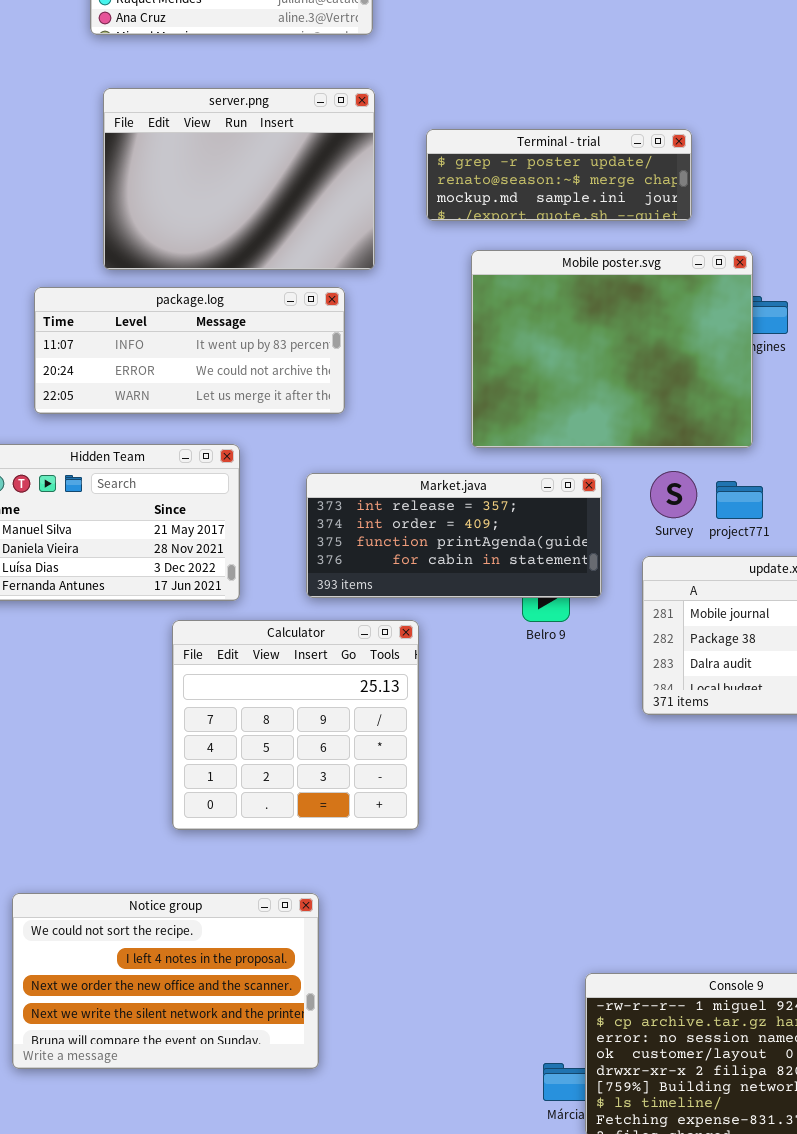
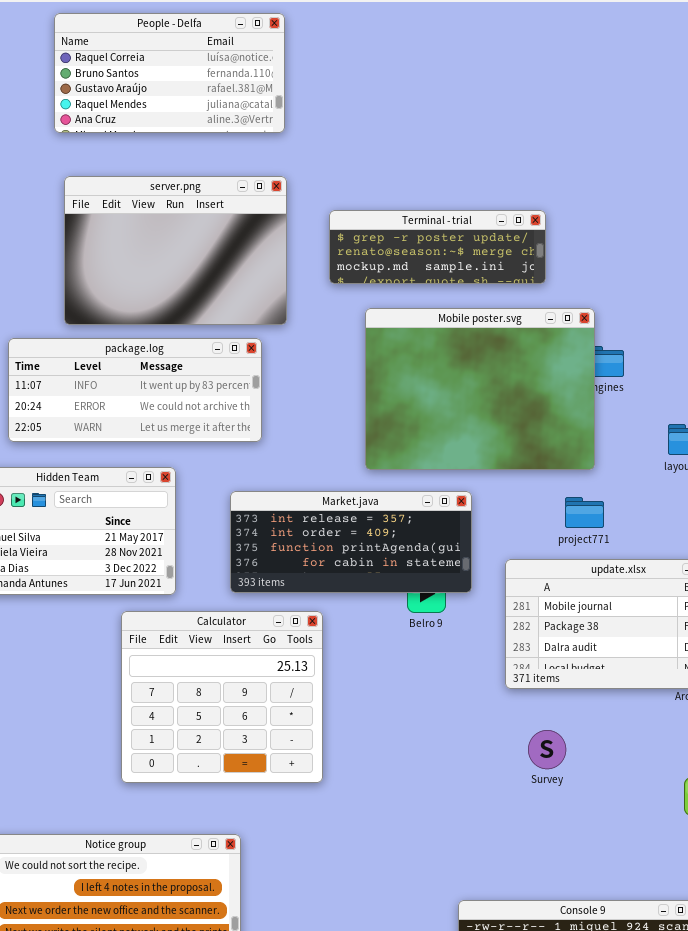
Survey: [650,471,697,518] -> [528,730,566,769], moved

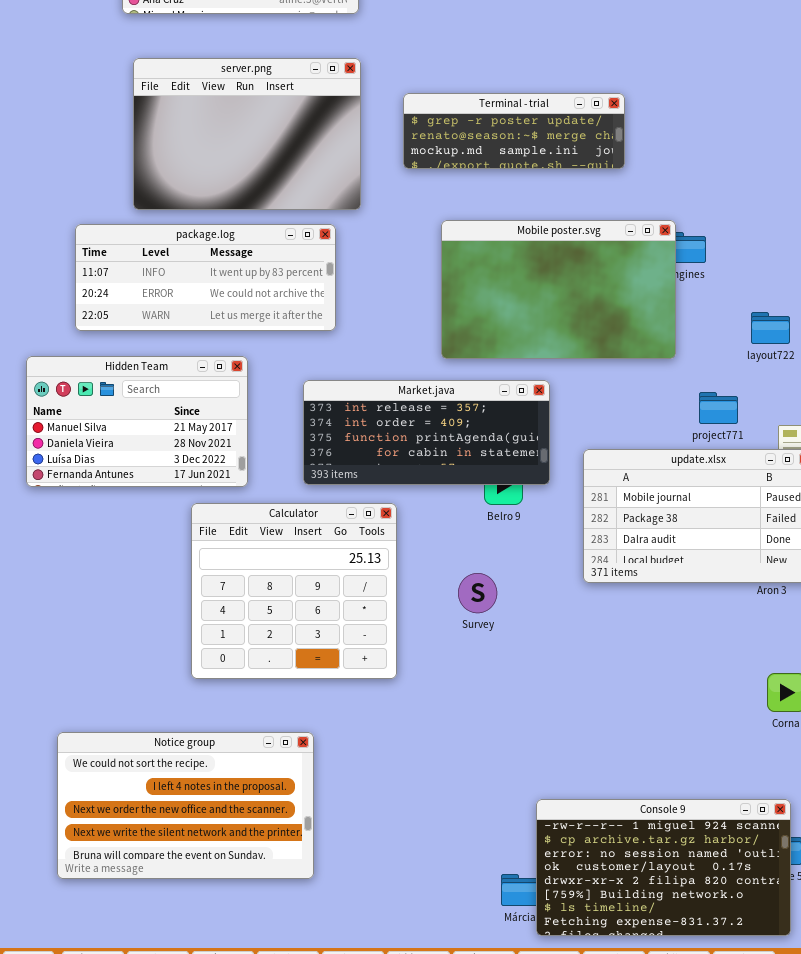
Mobile poster.svg: [365,308,595,470] -> [441,220,676,359], resized
project771: [565,497,604,528] -> [699,392,738,424], moved
Survey: [528,730,566,769] -> [458,573,497,613], moved

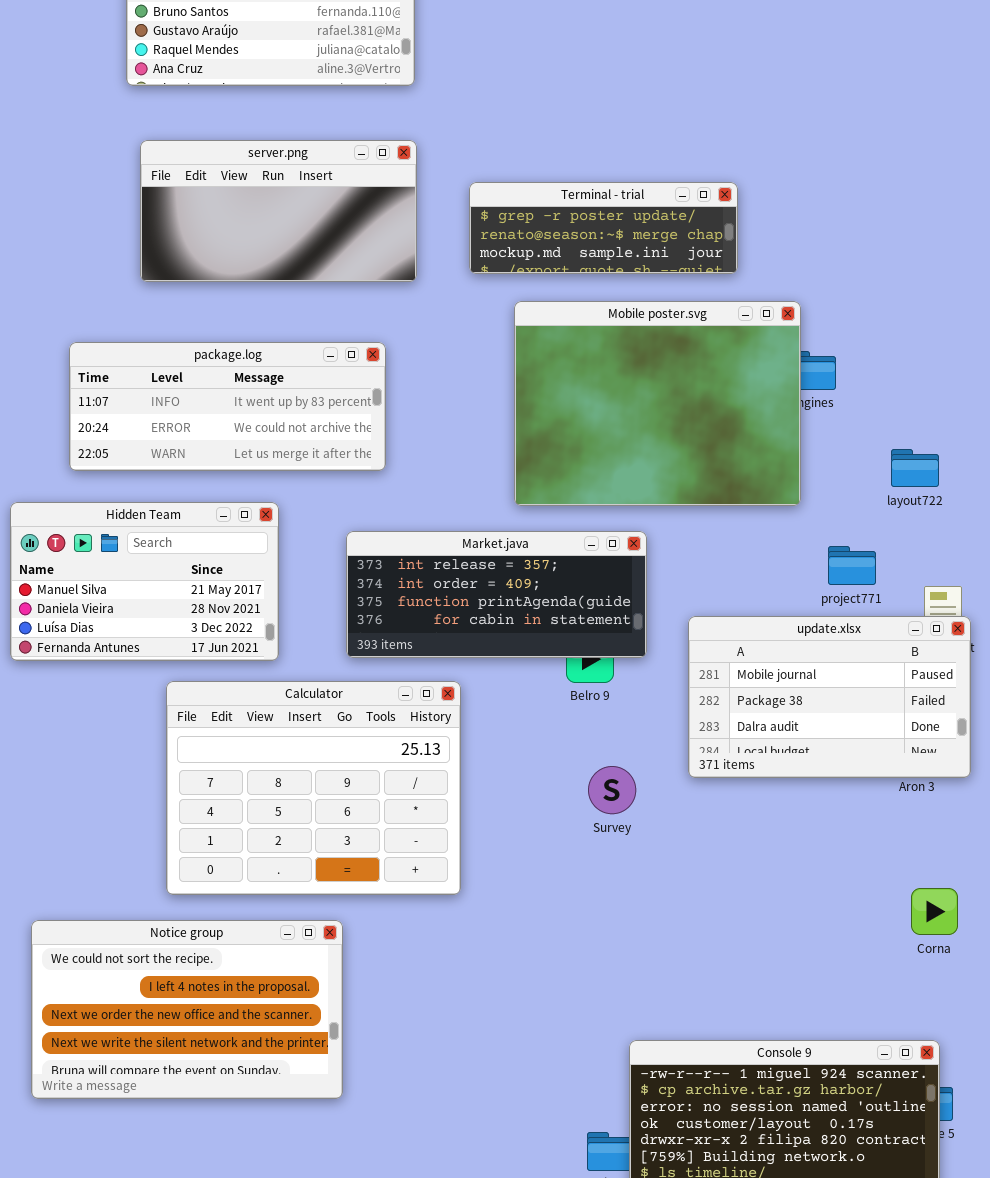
server.png: [133,58,361,210] -> [140,140,417,282], resized
Mobile poster.svg: [441,220,676,359] -> [514,301,801,506], resized
Calculator: [191,503,397,679] -> [166,681,461,895], resized
Survey: [458,573,497,613] -> [588,766,636,814], moved
Notice group: [57,732,314,879] -> [31,920,343,1099], moved

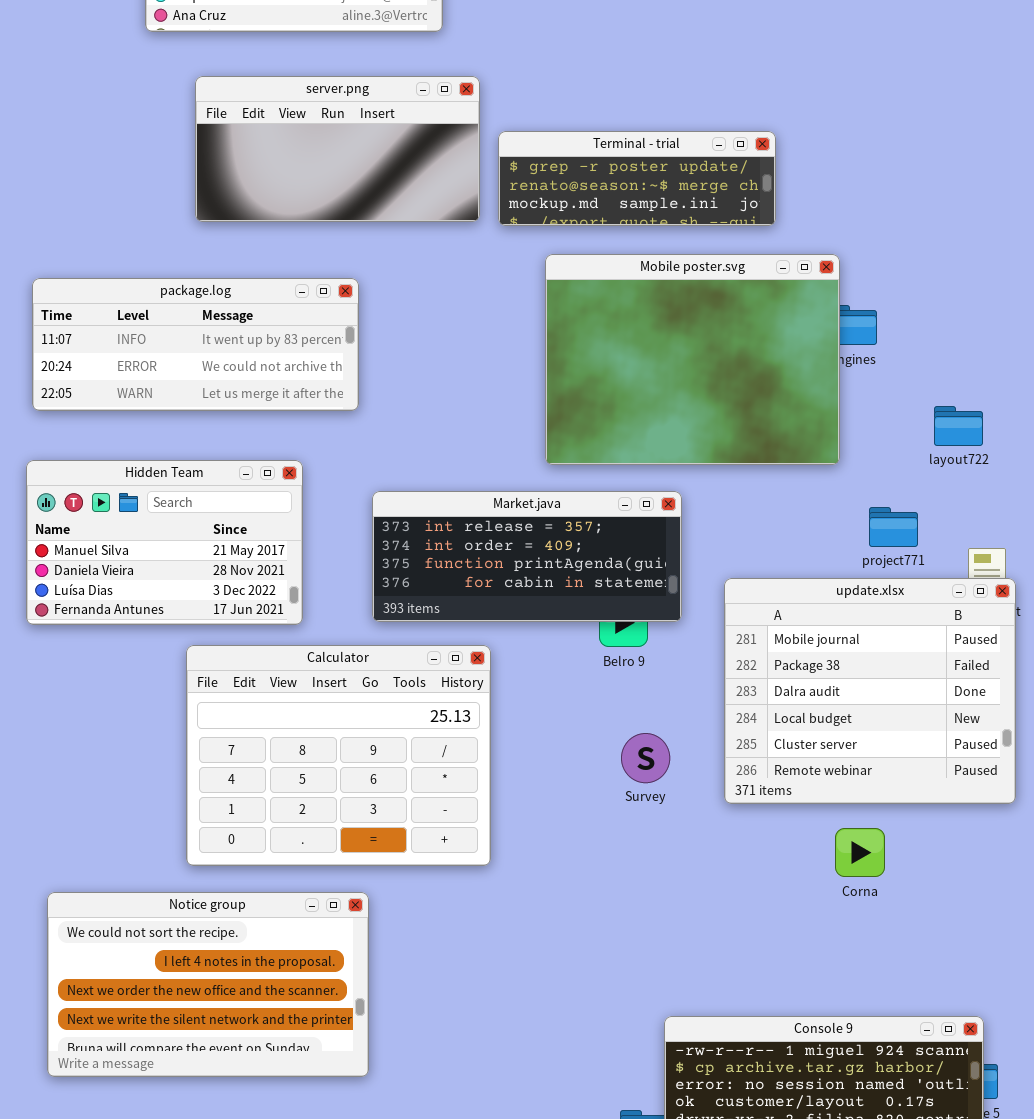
server.png: [140,140,417,282] -> [195,76,480,222], moved
package.log: [69,342,386,471] -> [32,278,359,411], moved
update.xlsx: [688,616,971,778] -> [724,578,1016,804], resized
Corna: [911,888,958,935] -> [835,828,885,877], moved

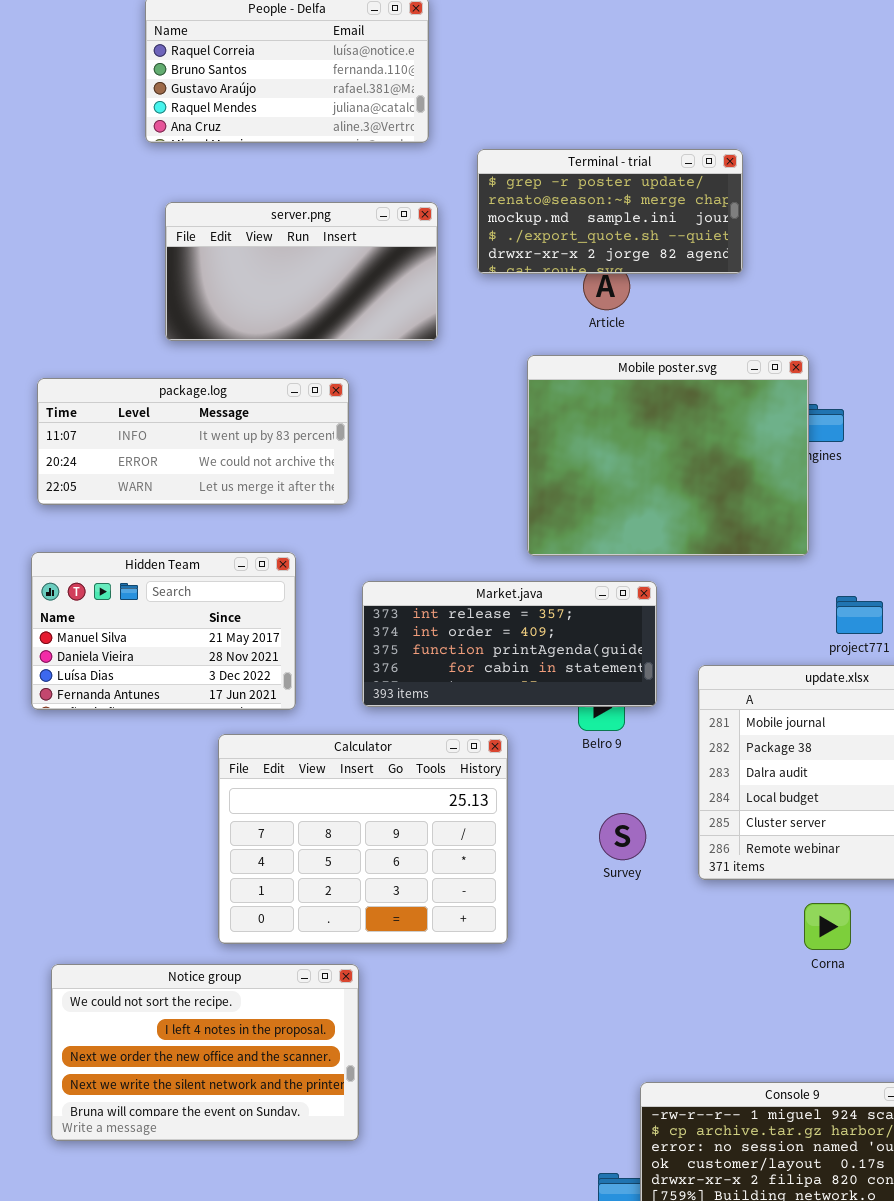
server.png: [195,76,480,222] -> [165,202,438,341], moved
Terminal - trial: [498,131,776,226] -> [477,149,743,274], moved, resized
Calculator: [186,645,491,866] -> [218,734,508,944], moved

